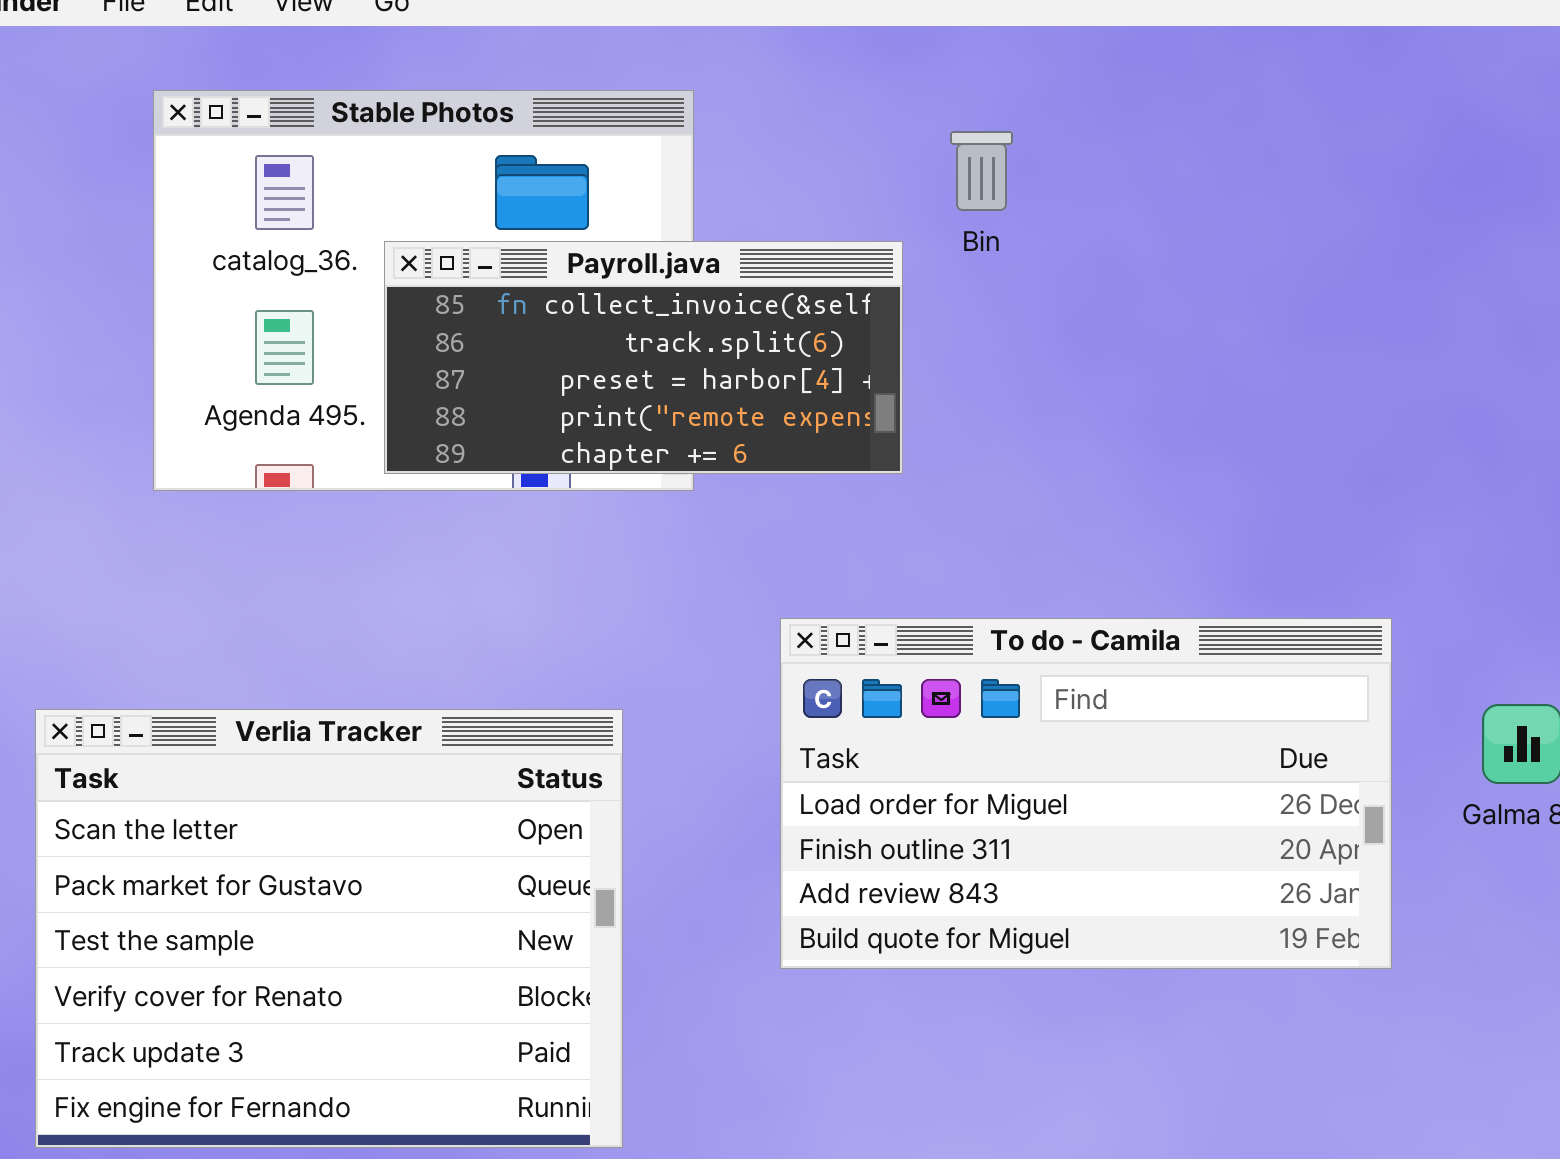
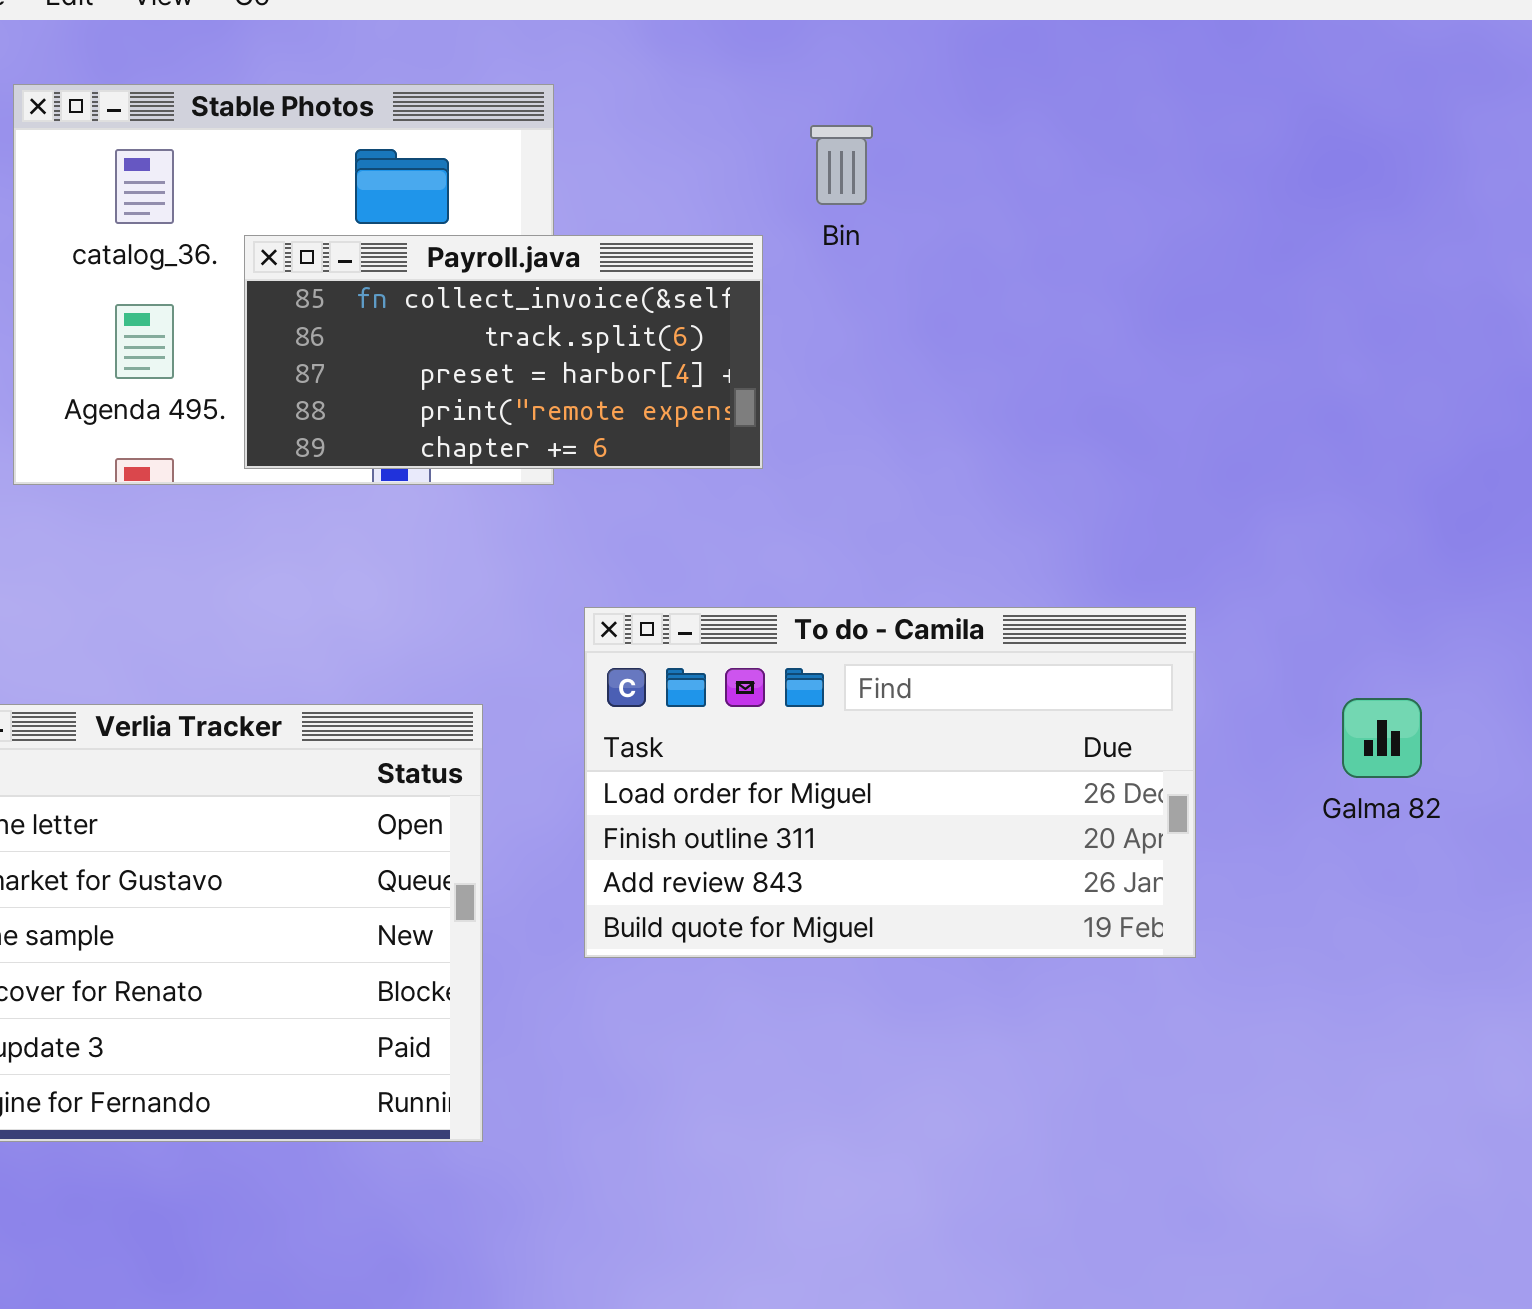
To do - Camila: [780,618,1392,969] -> [584,607,1196,958], moved

